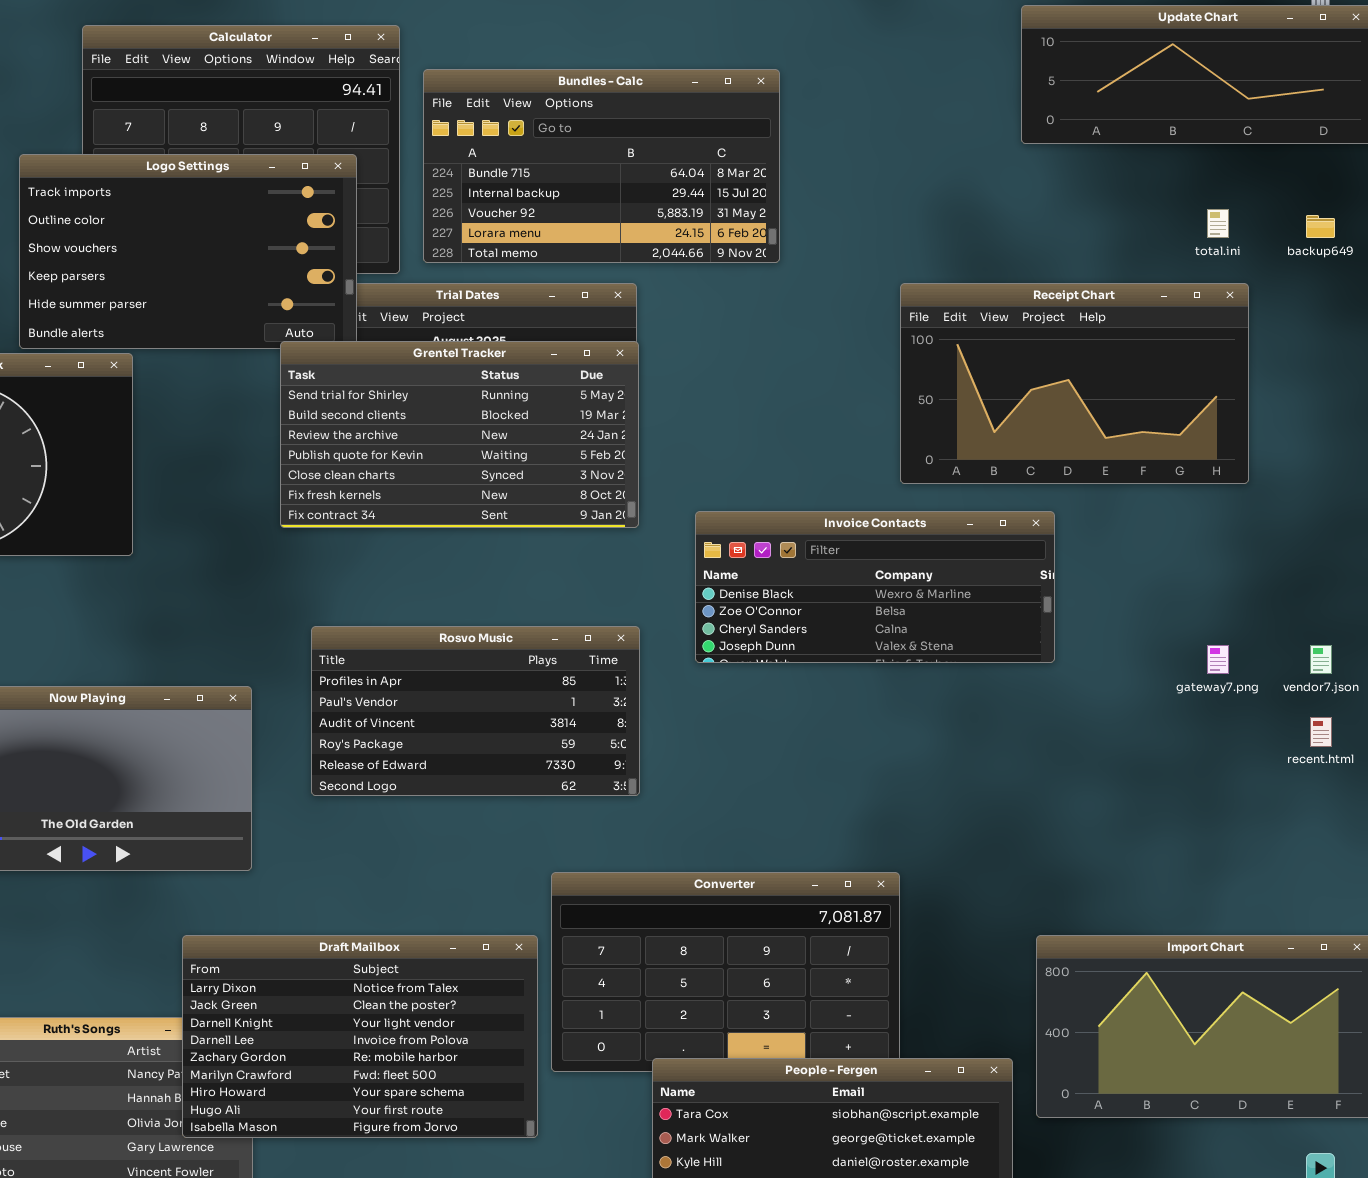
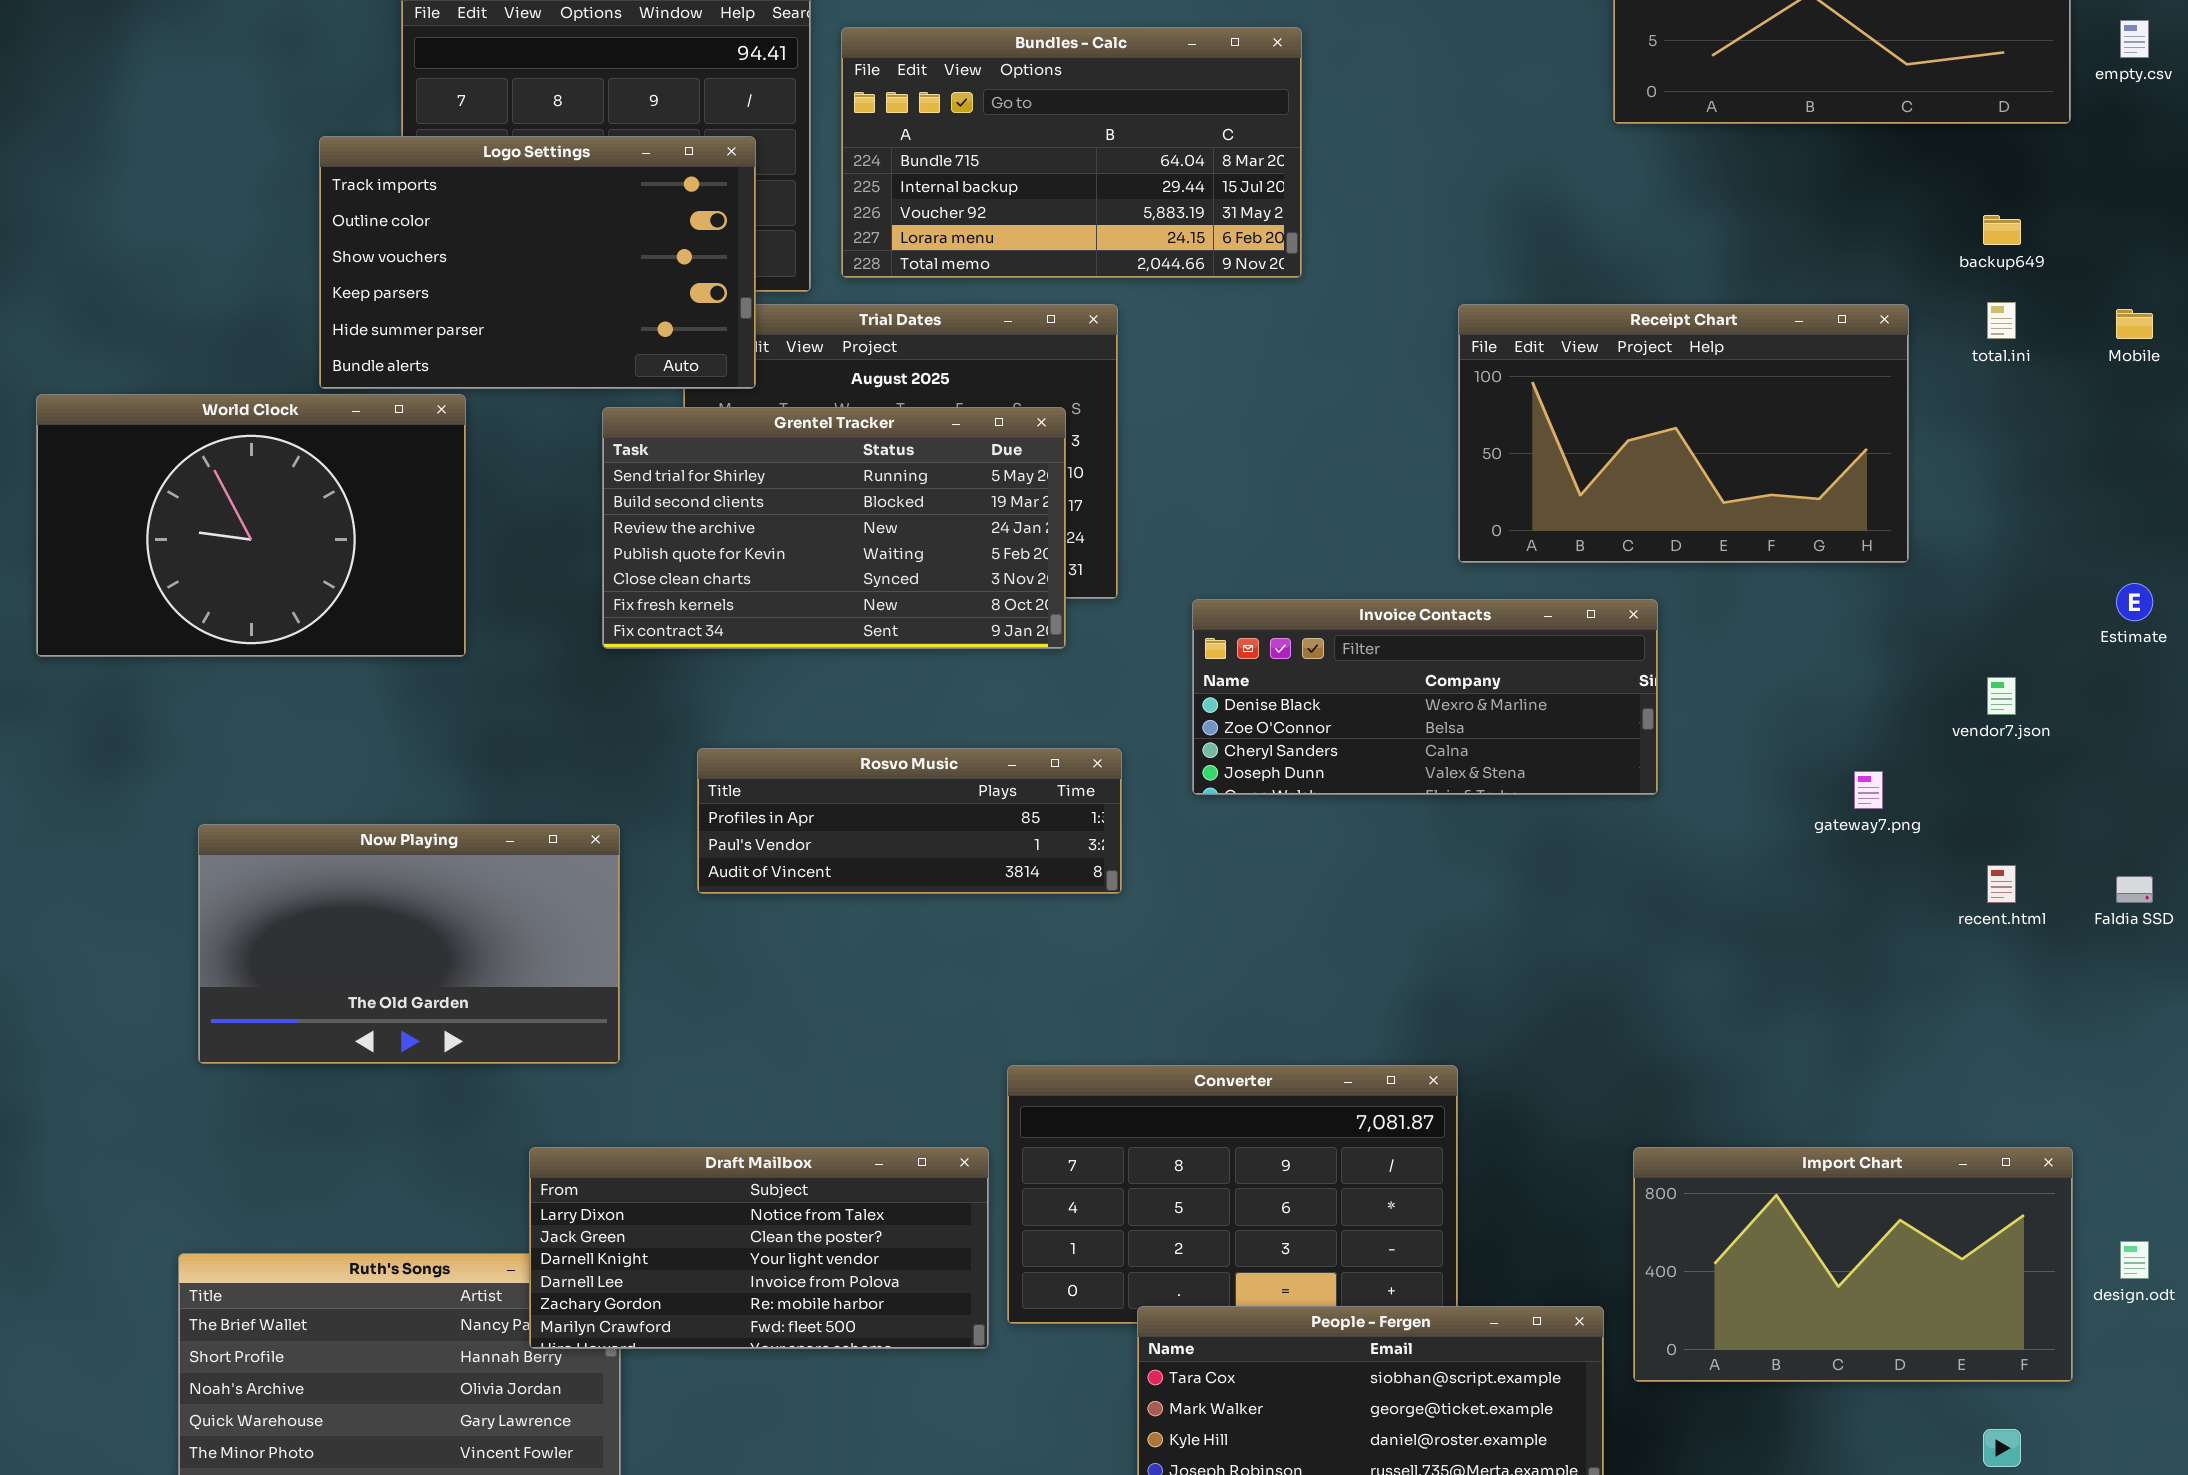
total.ini: [1207,209,1229,238] -> [1987,302,2016,339], moved
Grentel Tracker: [280,341,639,528] -> [602,407,1066,649], moved
Rosvo Music: [311,626,640,796] -> [697,748,1122,894], resized
vendor7.json: [1310,645,1332,674] -> [1987,677,2016,715], moved
Draft Mailbox: [182,935,538,1138] -> [529,1147,989,1349], resized

